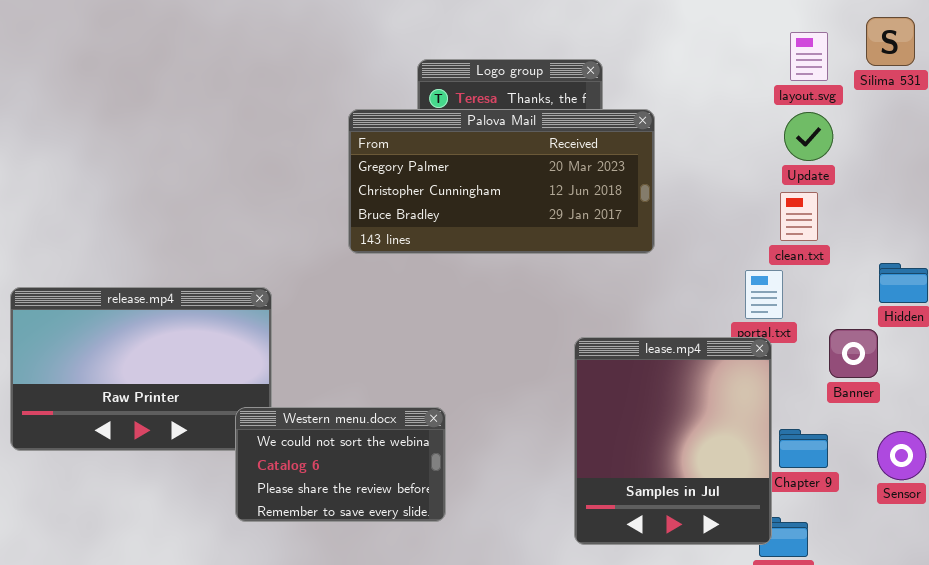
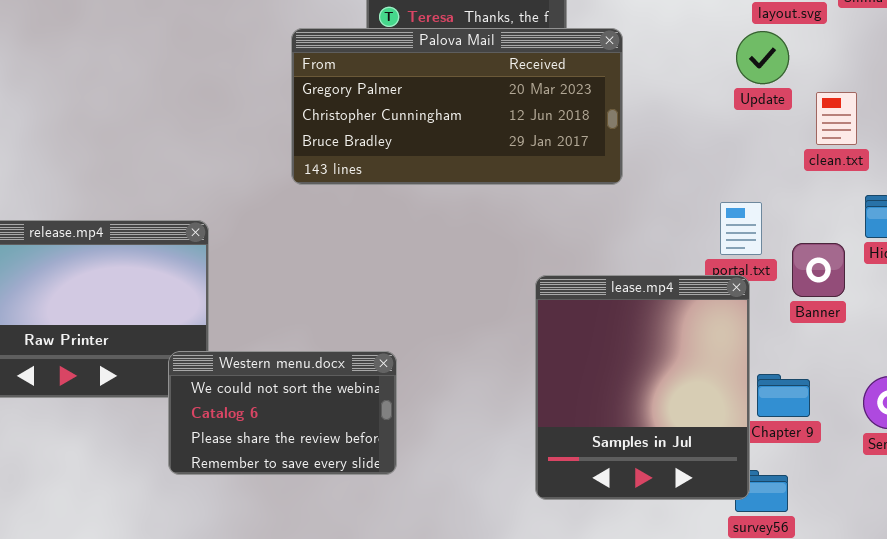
Update: [784,112,833,161] -> [736,31,789,84], moved
clean.txt: [780,192,818,241] -> [816,92,857,145], moved
Banner: [829,329,878,378] -> [792,243,845,297], moved

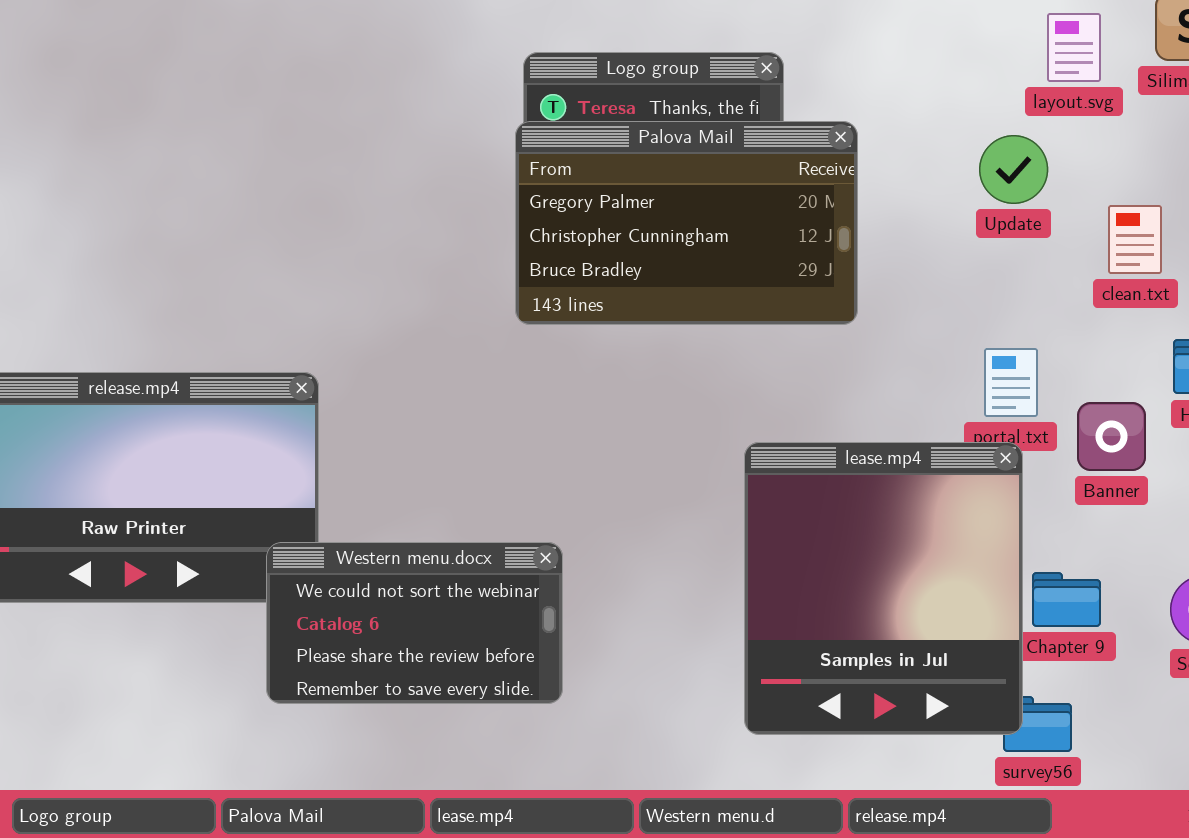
Palova Mail: [291,28,623,185] -> [515,121,858,325], resized
Update: [736,31,789,84] -> [979,135,1048,204], moved

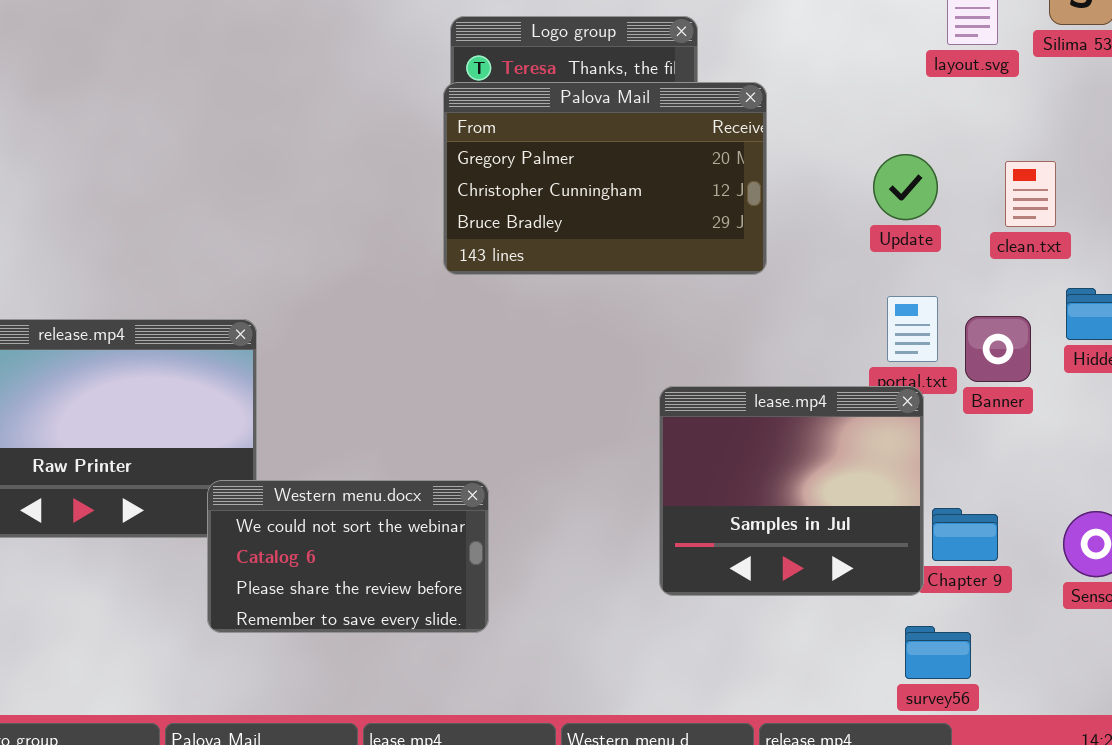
Update: [979,135,1048,204] -> [873,154,938,220], moved
Banner: [1077,402,1146,471] -> [965,316,1031,382], moved
lease.mp4: [744,442,1023,735] -> [659,386,924,596], resized

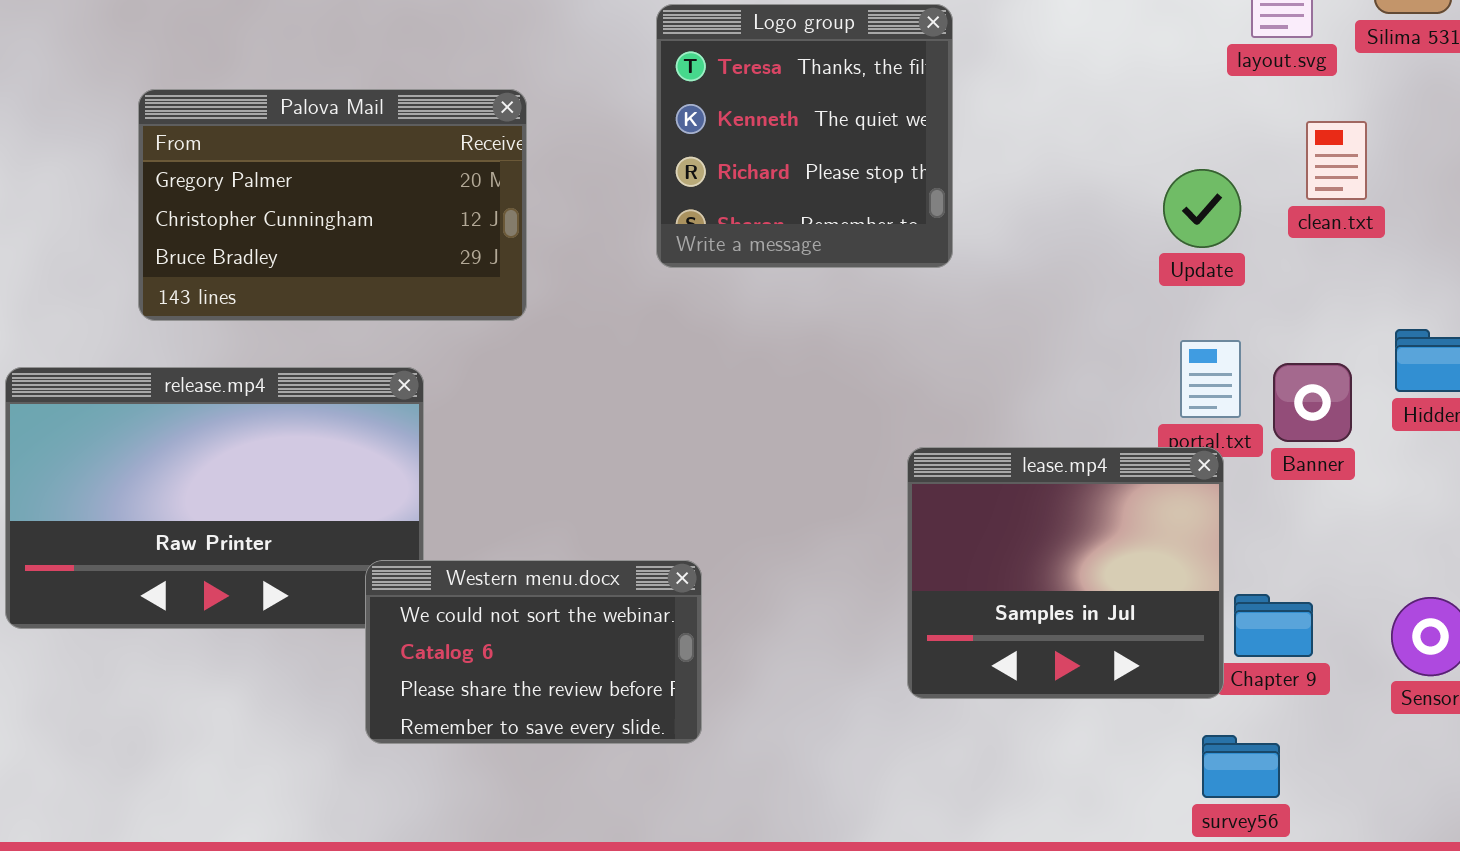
Palova Mail: [443,82,767,275] -> [138,89,527,321], moved
clean.txt: [1005,161,1056,227] -> [1306,121,1367,200], moved

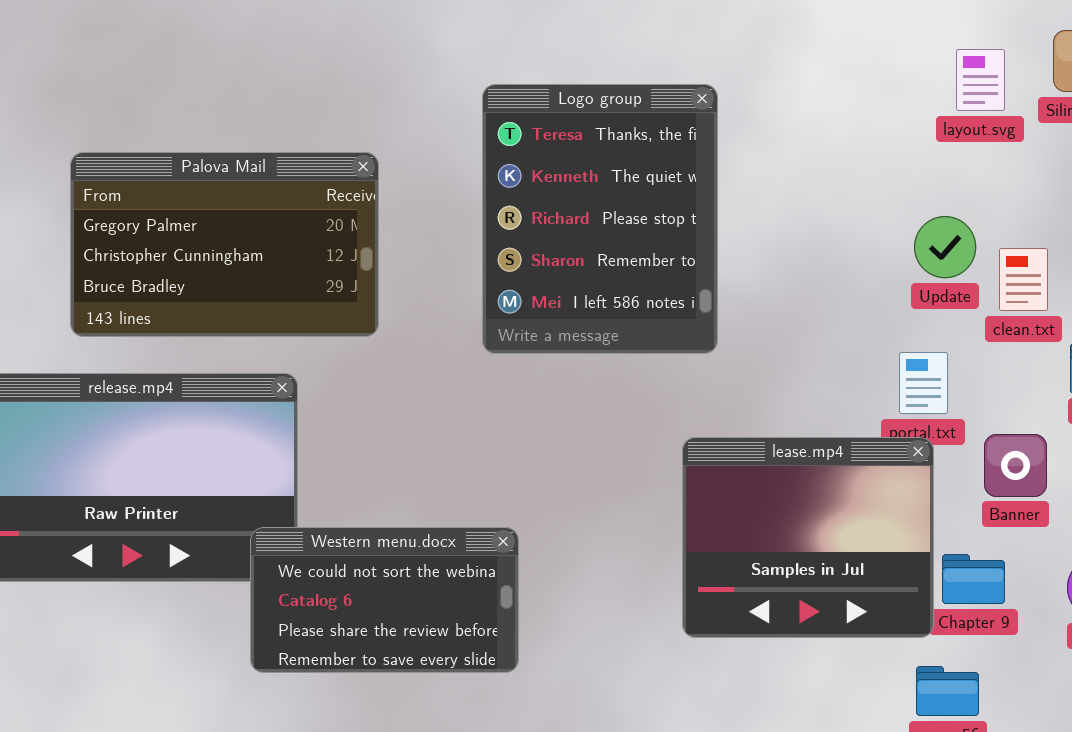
Logo group: [656,4,953,268] -> [482,84,718,354], resized
clean.txt: [1306,121,1367,200] -> [999,248,1048,311], moved
Update: [1163,169,1241,248] -> [914,216,976,278], moved
Banner: [1273,363,1352,442] -> [984,434,1047,497], moved

